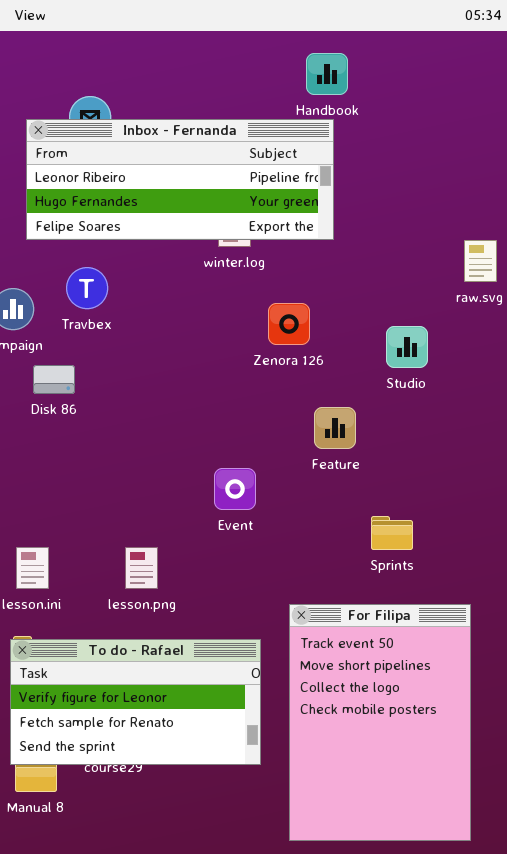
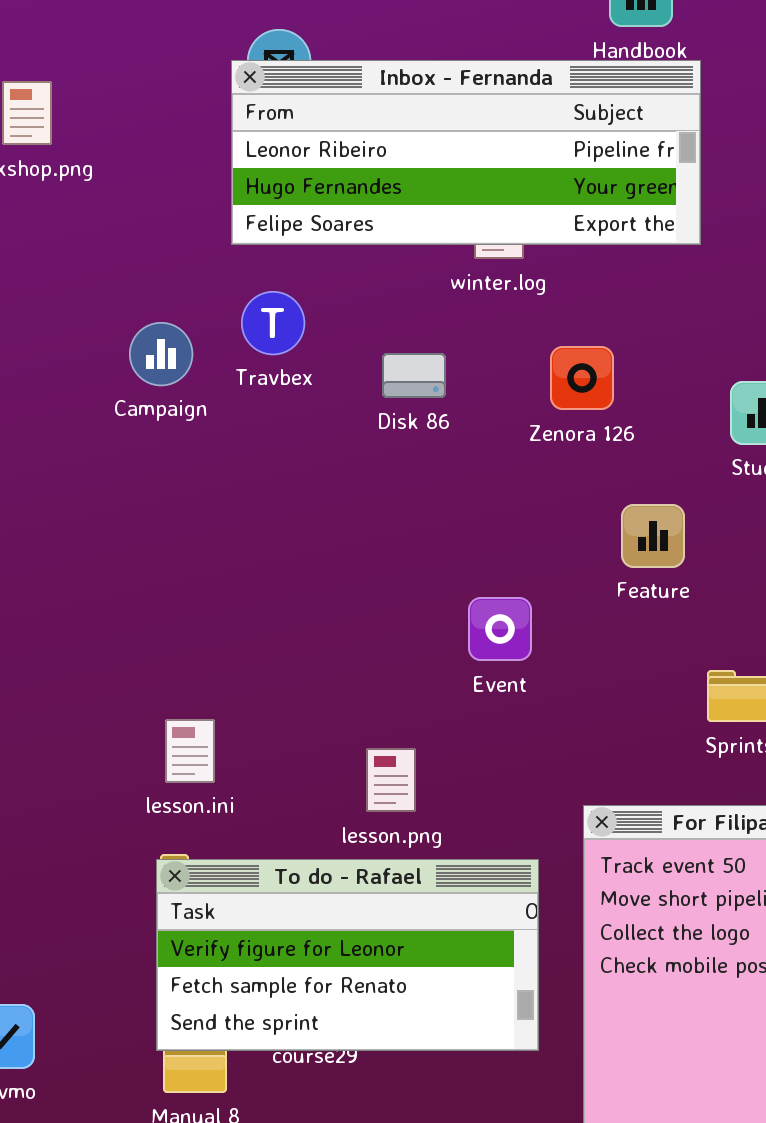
Inbox - Fernanda: [26,119,334,240] -> [231,60,701,245], moved
Disk 86: [33,365,75,394] -> [382,353,446,398], moved
lesson.png: [125,547,158,589] -> [366,748,416,812], moved

